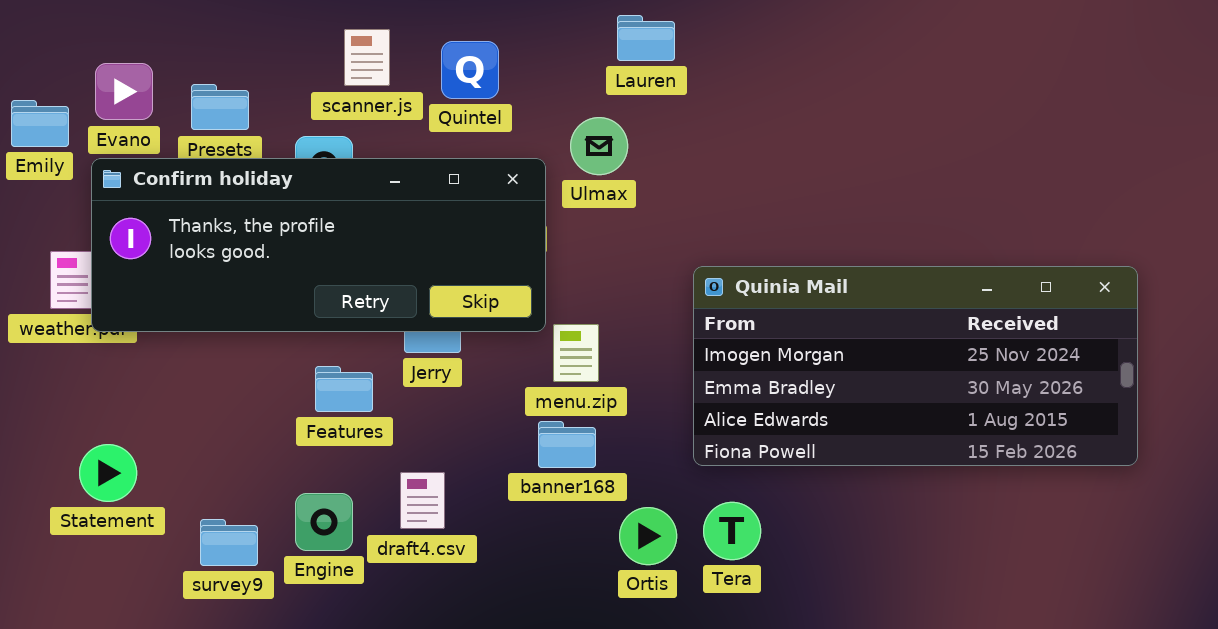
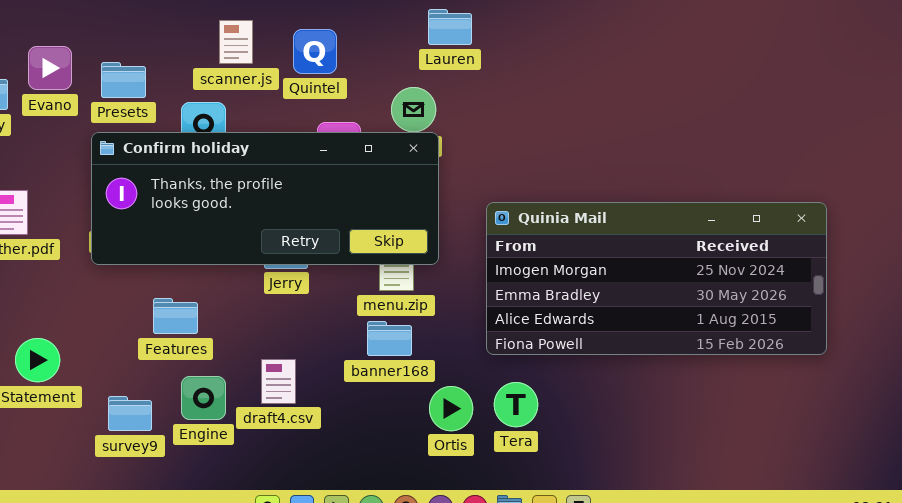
Confirm holiday: [91,158,546,332] -> [91,132,439,265], moved
Features: [315,366,373,412] -> [153,298,198,334], moved

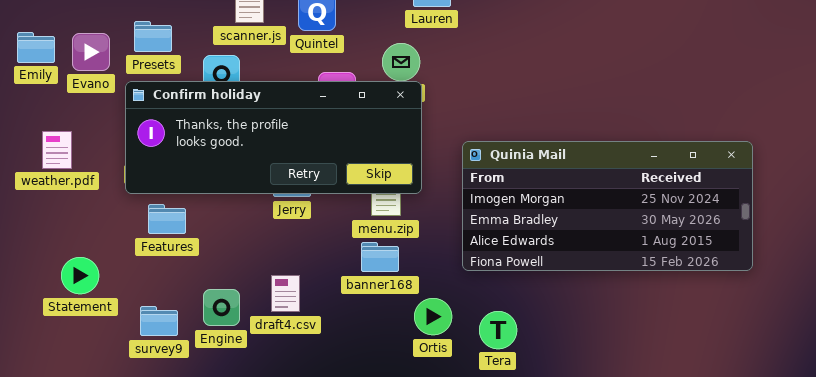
Evano: [28,46,72,90] -> [72,33,110,71], moved
Features: [153,298,198,334] -> [148,204,186,234], moved
Tera: [494,382,538,427] -> [479,311,517,349], moved

